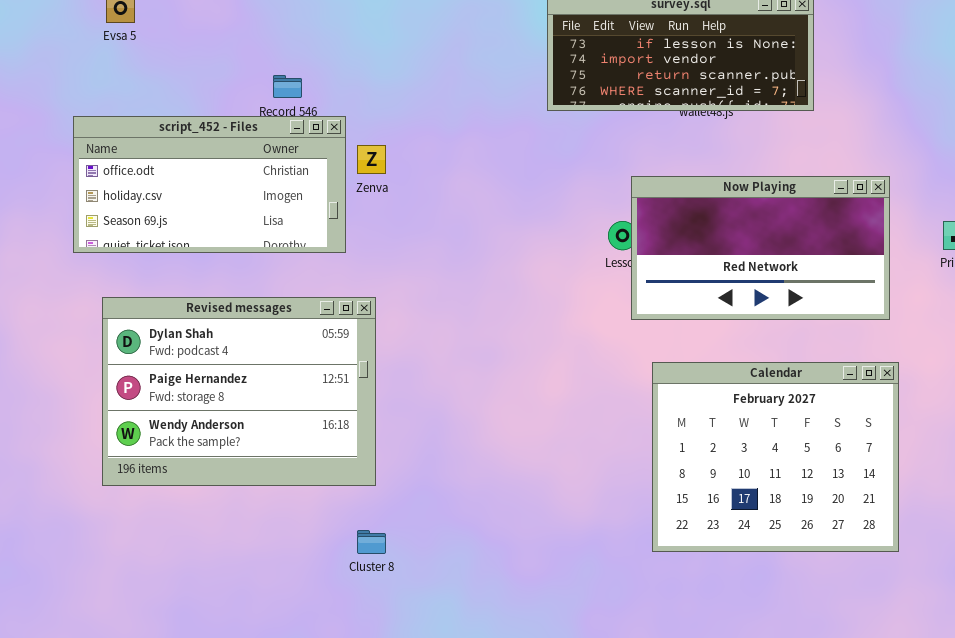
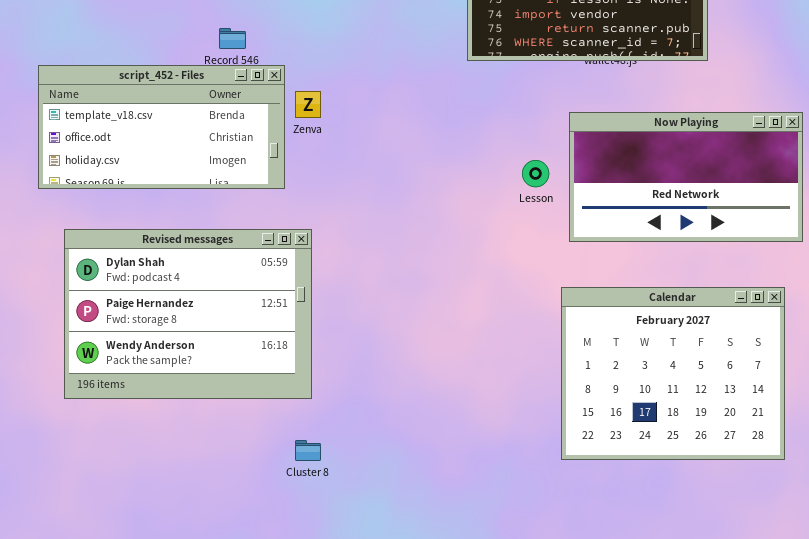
script_452 - Files: [73,116,346,253] -> [38,65,285,189], scrolled up 1 row
Now Playing: [631,176,890,320] -> [569,112,803,242], moved

